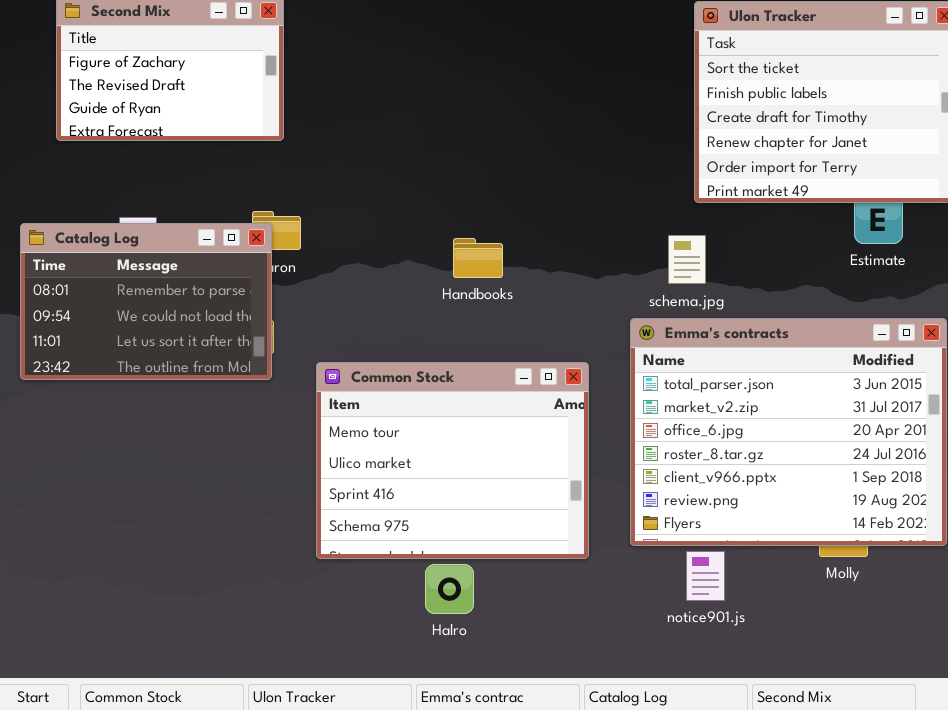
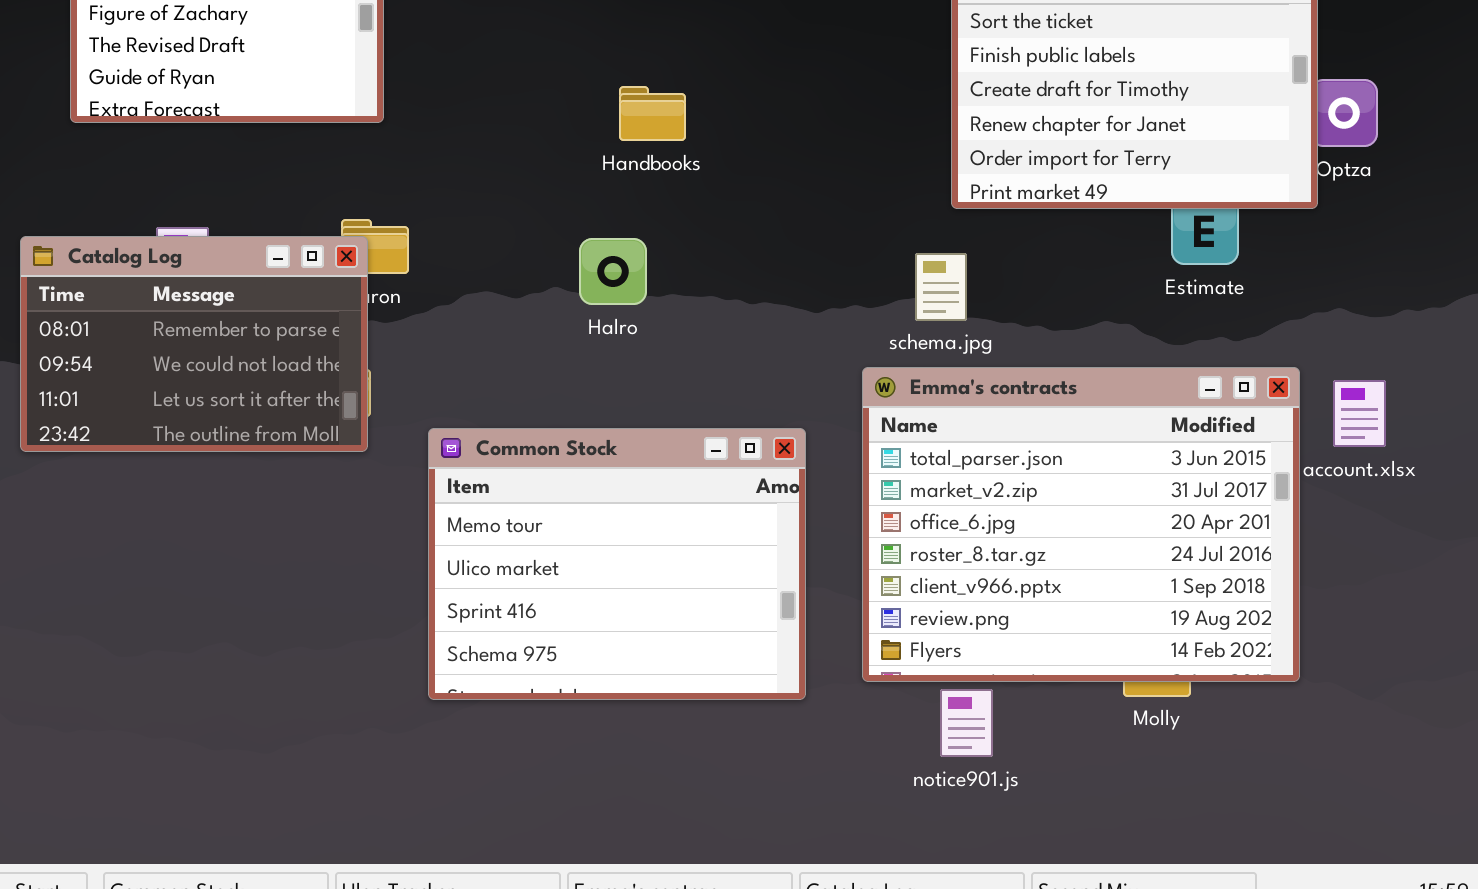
Handbooks: [453,238,503,278] -> [619,86,686,141], moved
Halro: [425,564,474,614] -> [579,238,647,305], moved

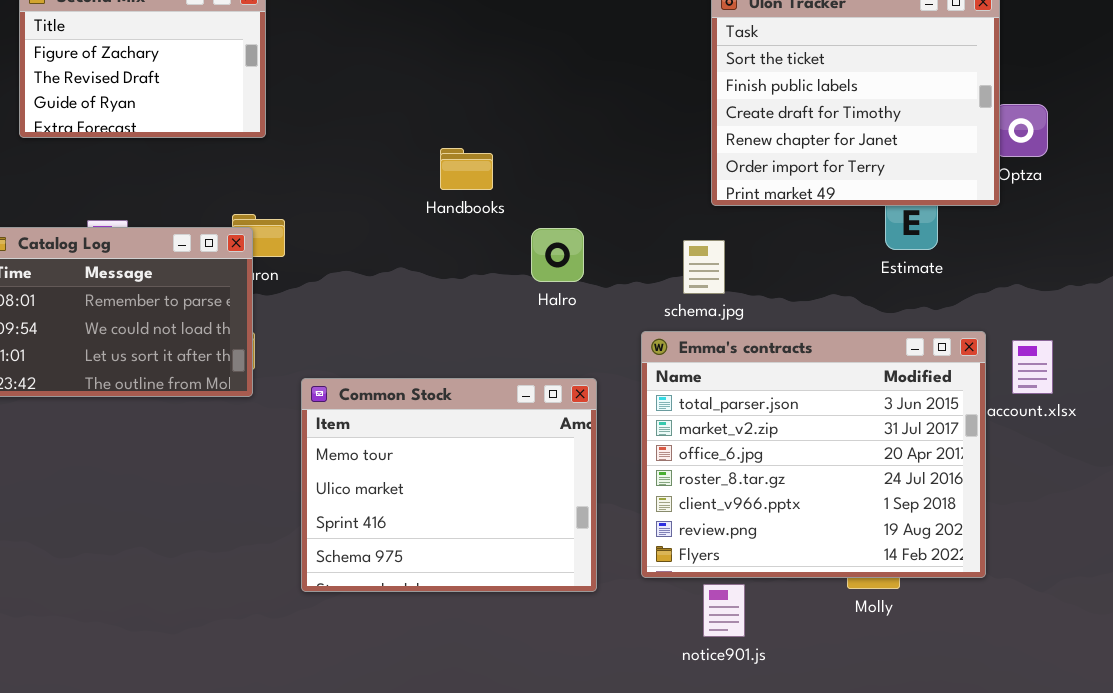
Handbooks: [619,86,686,141] -> [440,148,493,190], moved
Halro: [579,238,647,305] -> [531,228,584,282], moved

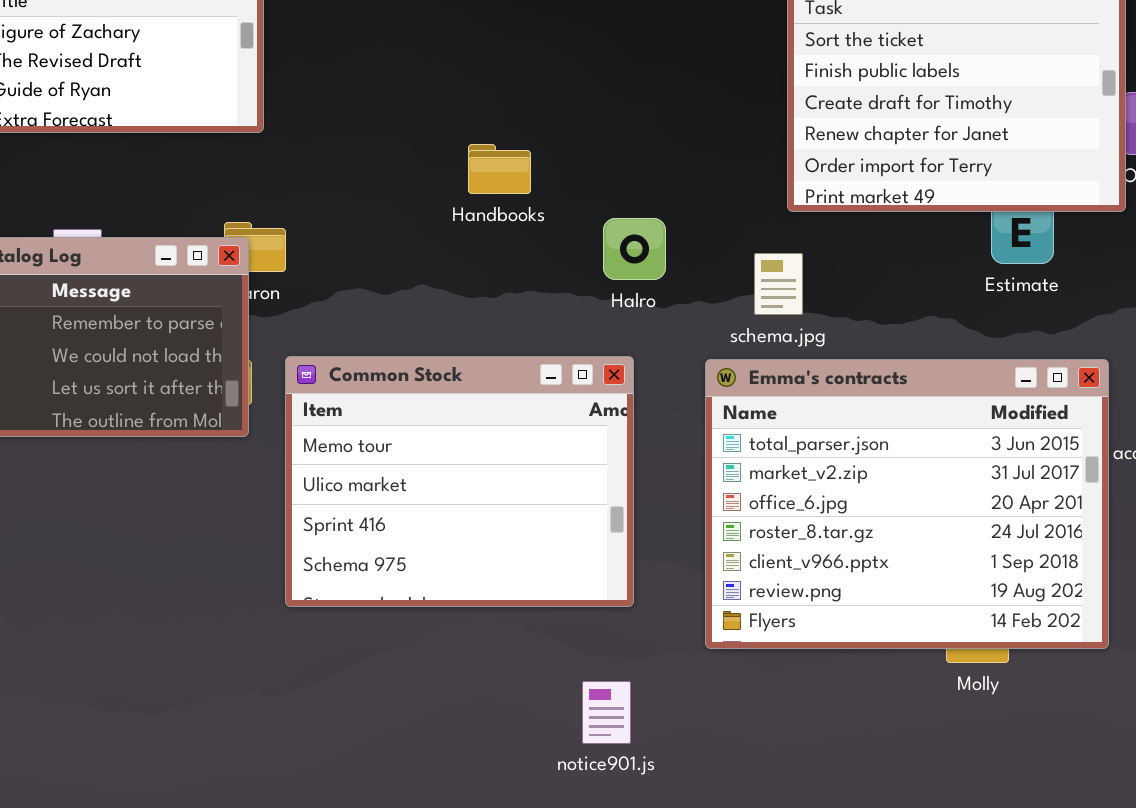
Halro: [531,228,584,282] -> [603,218,666,280], moved
Common Stock: [301,378,597,592] -> [285,356,634,607], moved
notice901.js: [703,584,745,637] -> [582,681,631,744], moved

